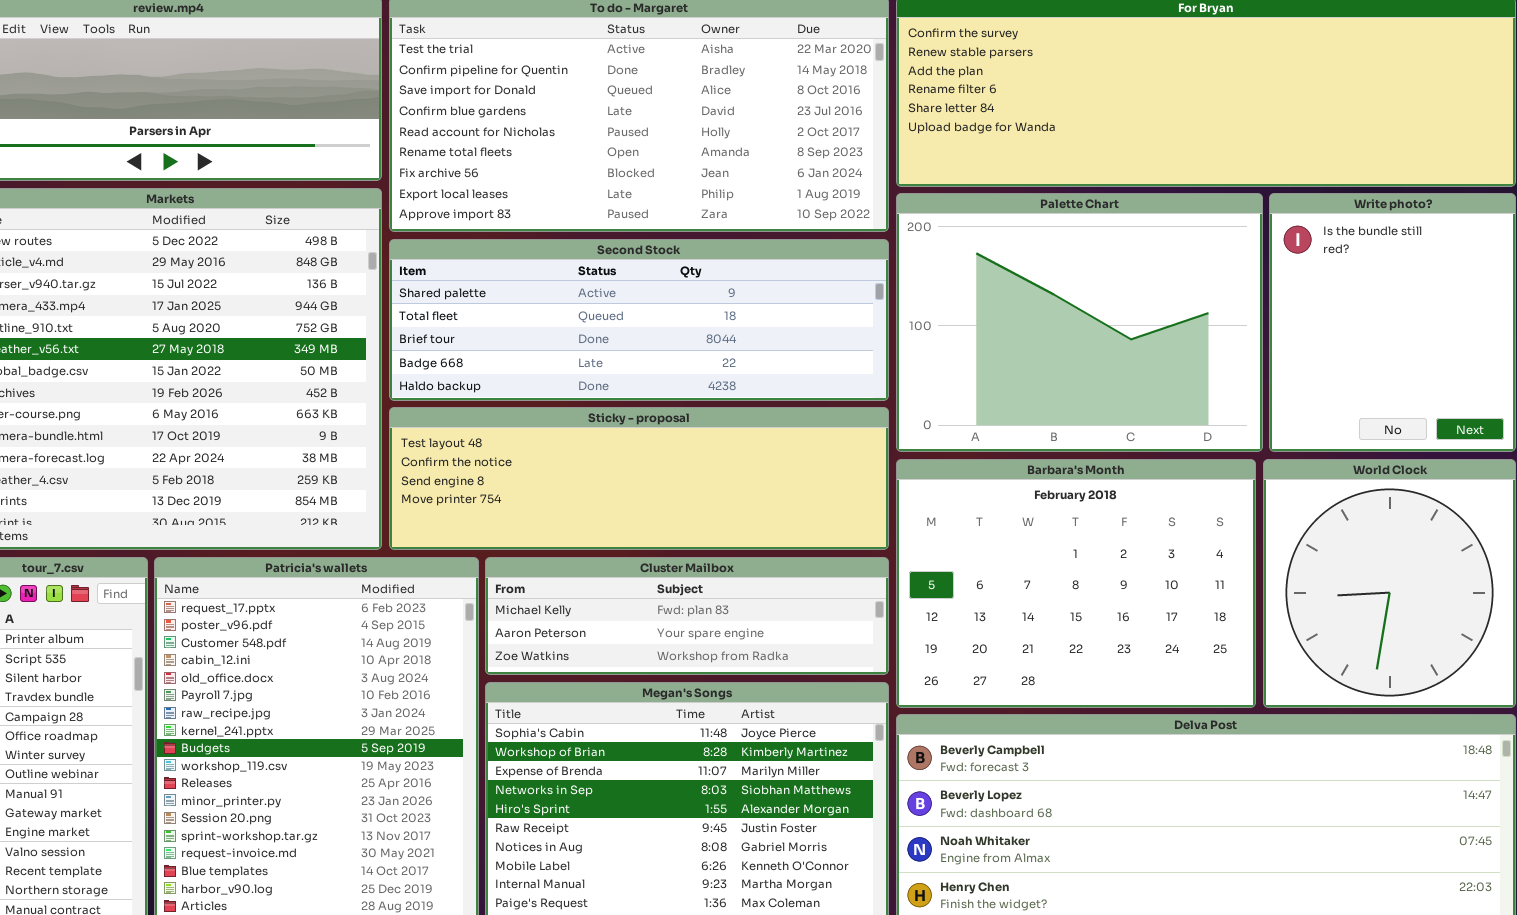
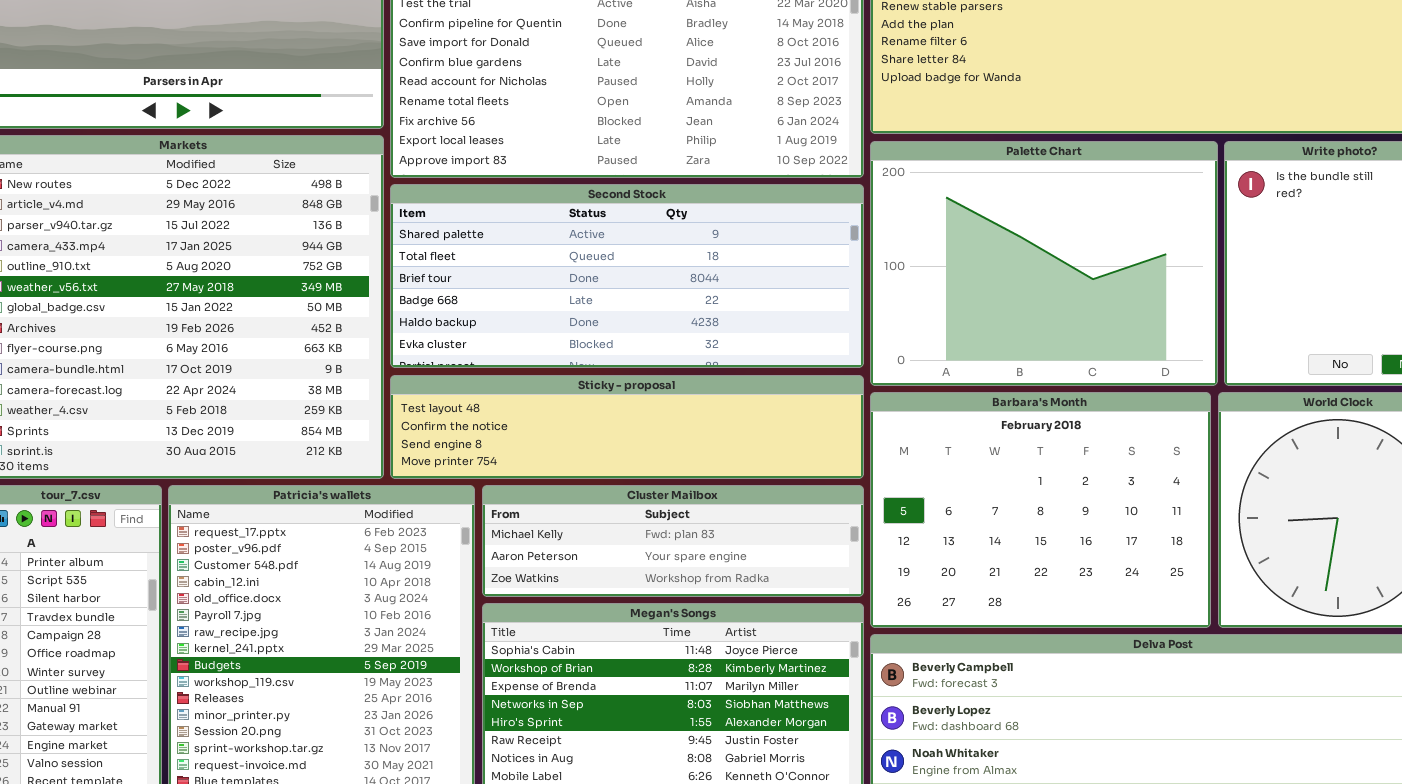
Second Stock: [389,239,889,401] -> [390,184,864,368], resized
Sticky - proposal: [389,407,889,550] -> [390,375,864,479], resized

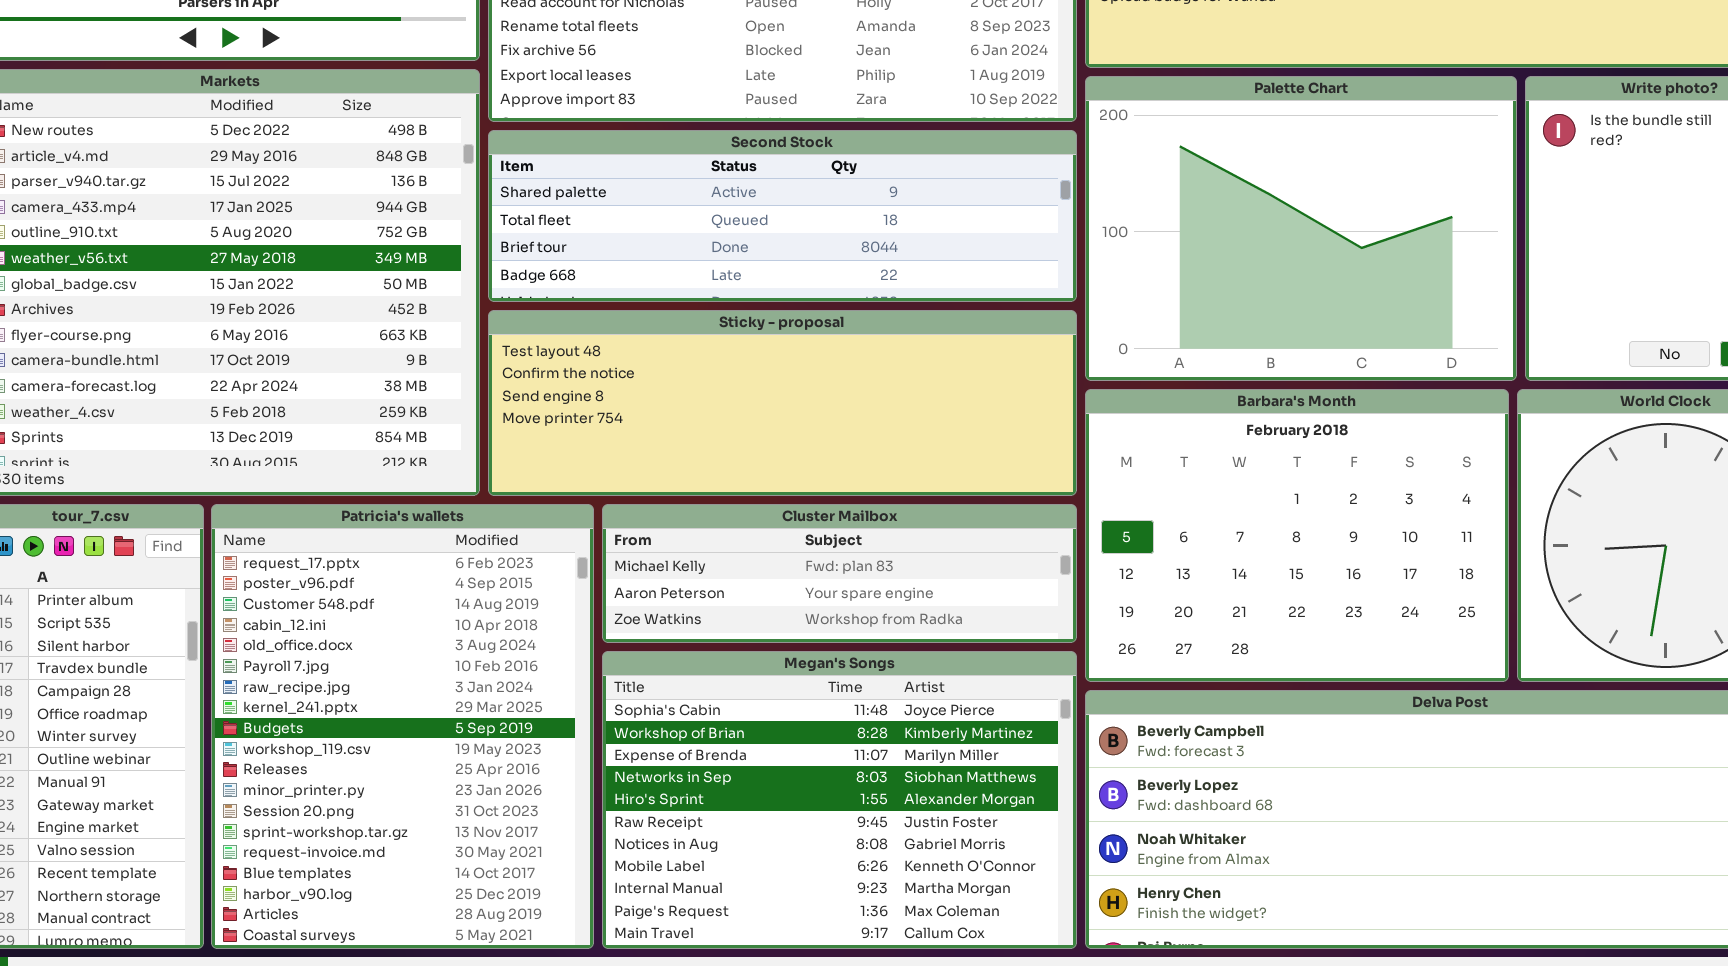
Second Stock: [390,184,864,368] -> [488,130,1077,302], resized
Sticky - proposal: [390,375,864,479] -> [488,310,1077,496], resized

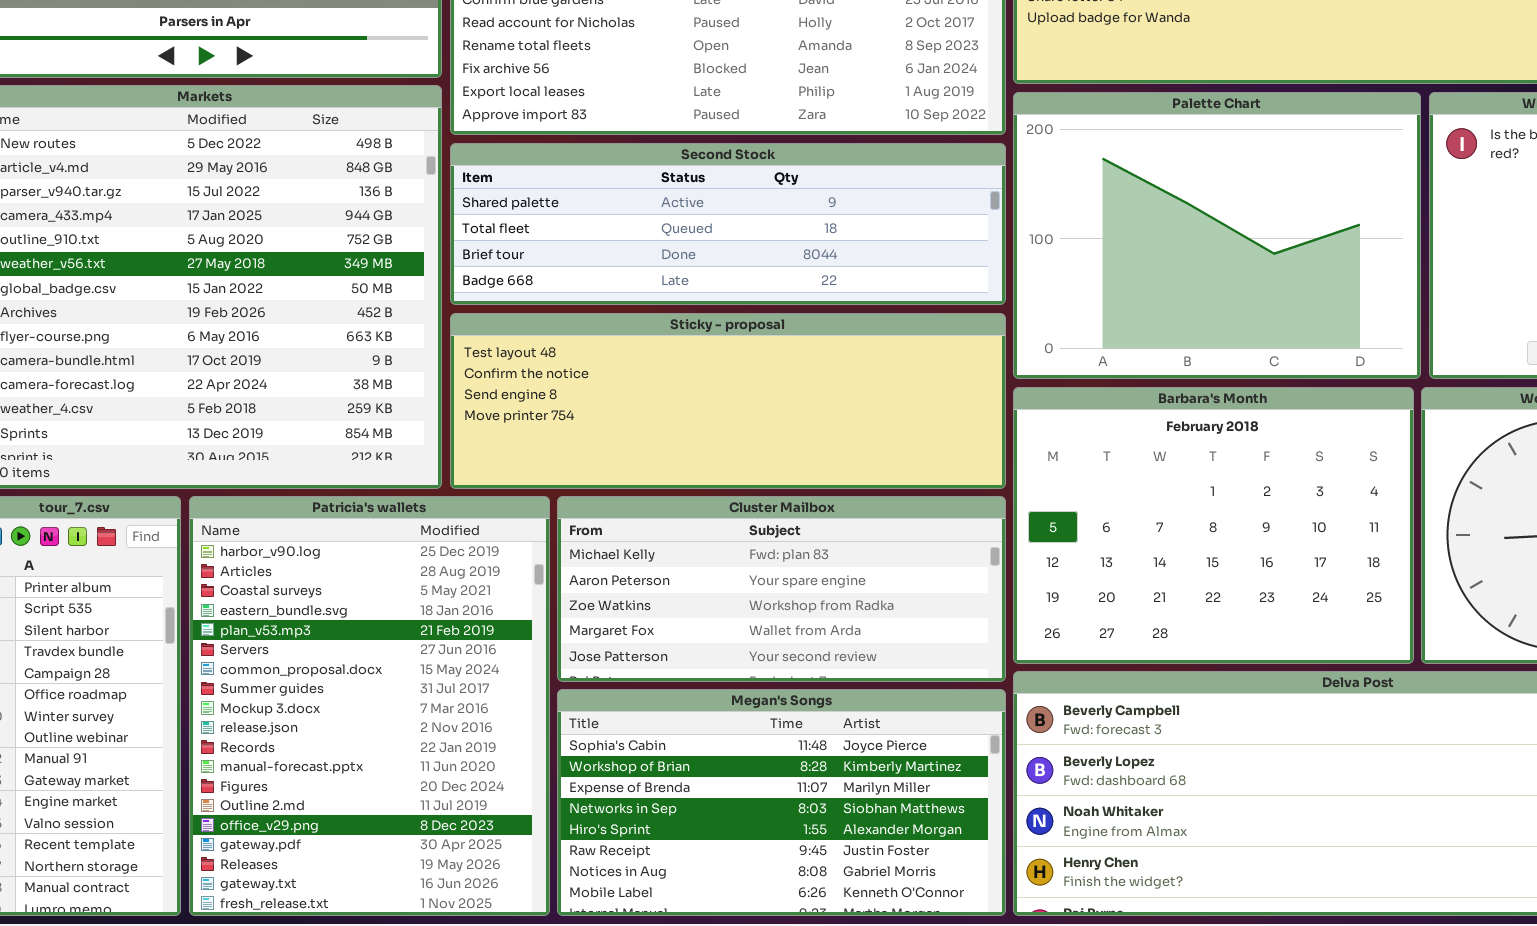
Patricia's wallets: [211,504,594,949] -> [189,496,550,916], scrolled down 16 rows
Cluster Mailbox: [602,504,1077,643] -> [557,496,1006,682], resized
Megan's Songs: [602,651,1077,949] -> [557,689,1006,916], resized

